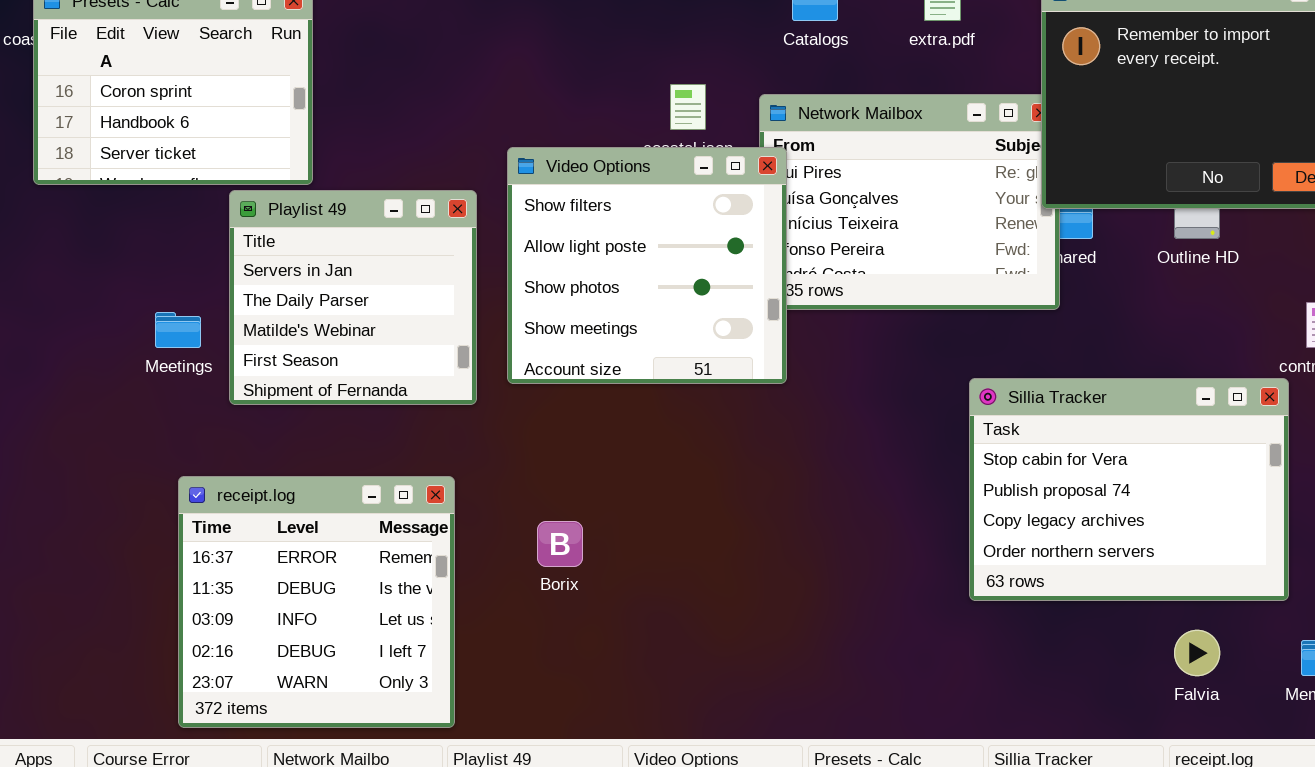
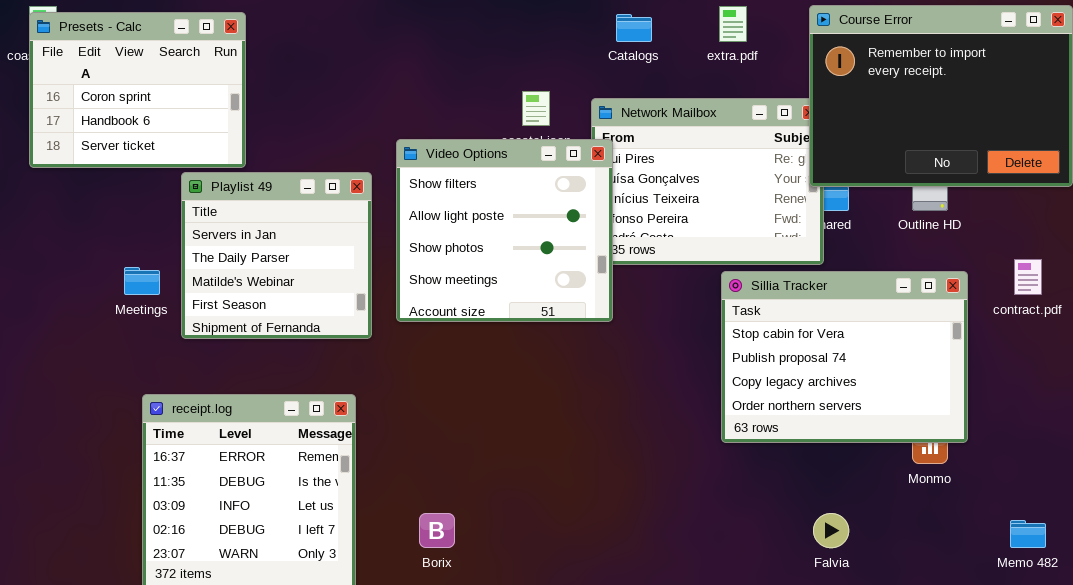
Sillia Tracker: [969,378,1289,601] -> [721,271,968,443], moved
Borix: [537,521,583,567] -> [419,513,455,548], moved
Falvia: [1174,630,1220,676] -> [813,513,849,548], moved

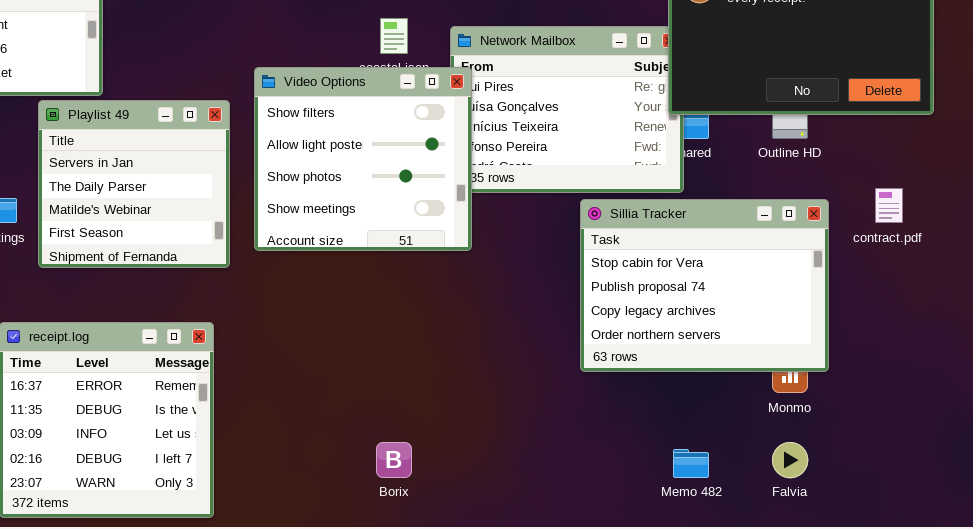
Borix: [419,513,455,548] -> [376,442,412,478], moved
Falvia: [813,513,849,548] -> [772,442,808,478], moved
Memo 482: [1010,520,1046,548] -> [673,449,709,478], moved

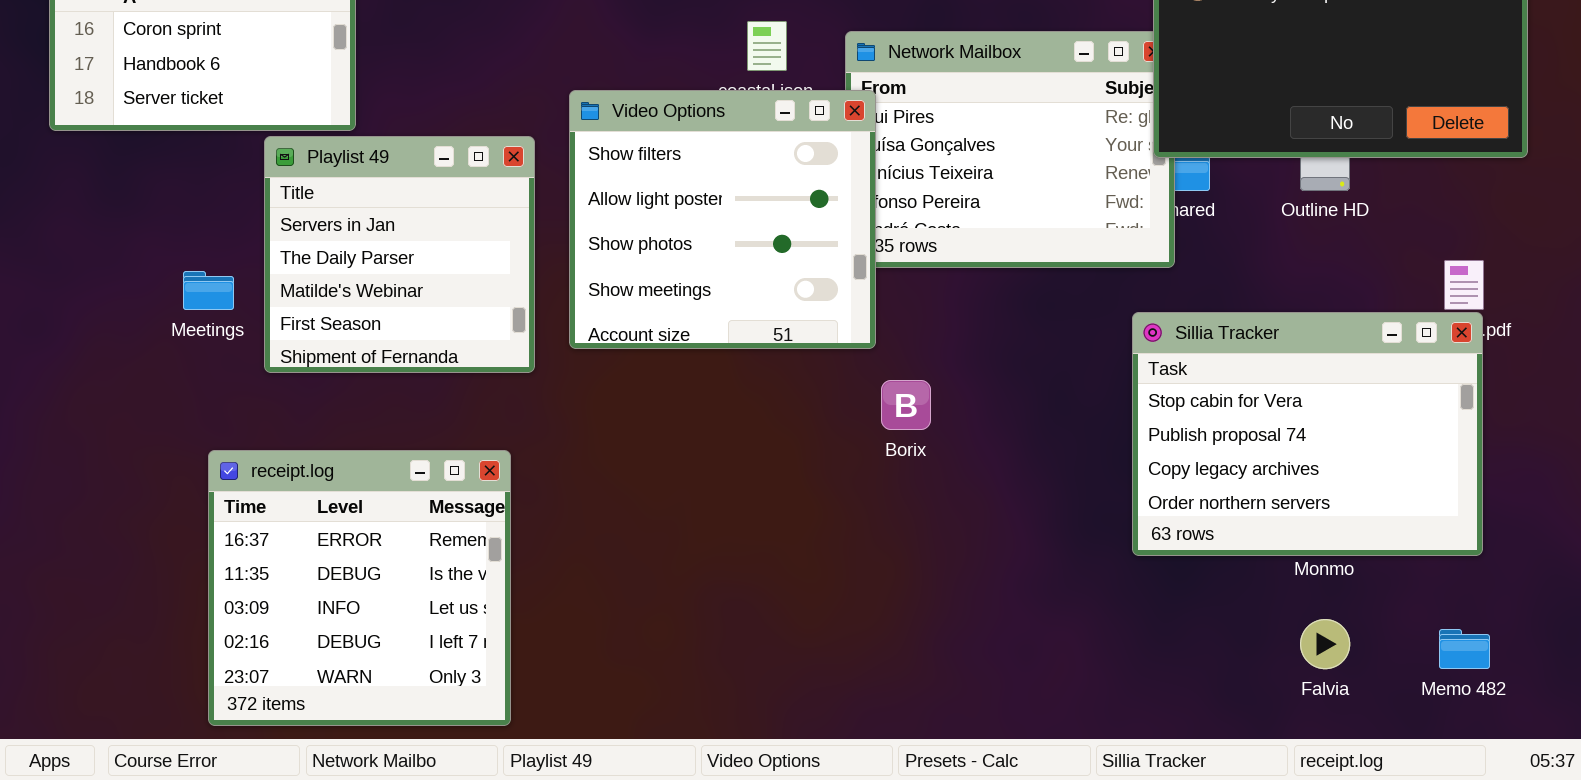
Sillia Tracker: [580,199,829,372] -> [1132,312,1483,556], moved
Borix: [376,442,412,478] -> [881,380,931,430], moved
Memo 482: [673,449,709,478] -> [1439,629,1490,669], moved

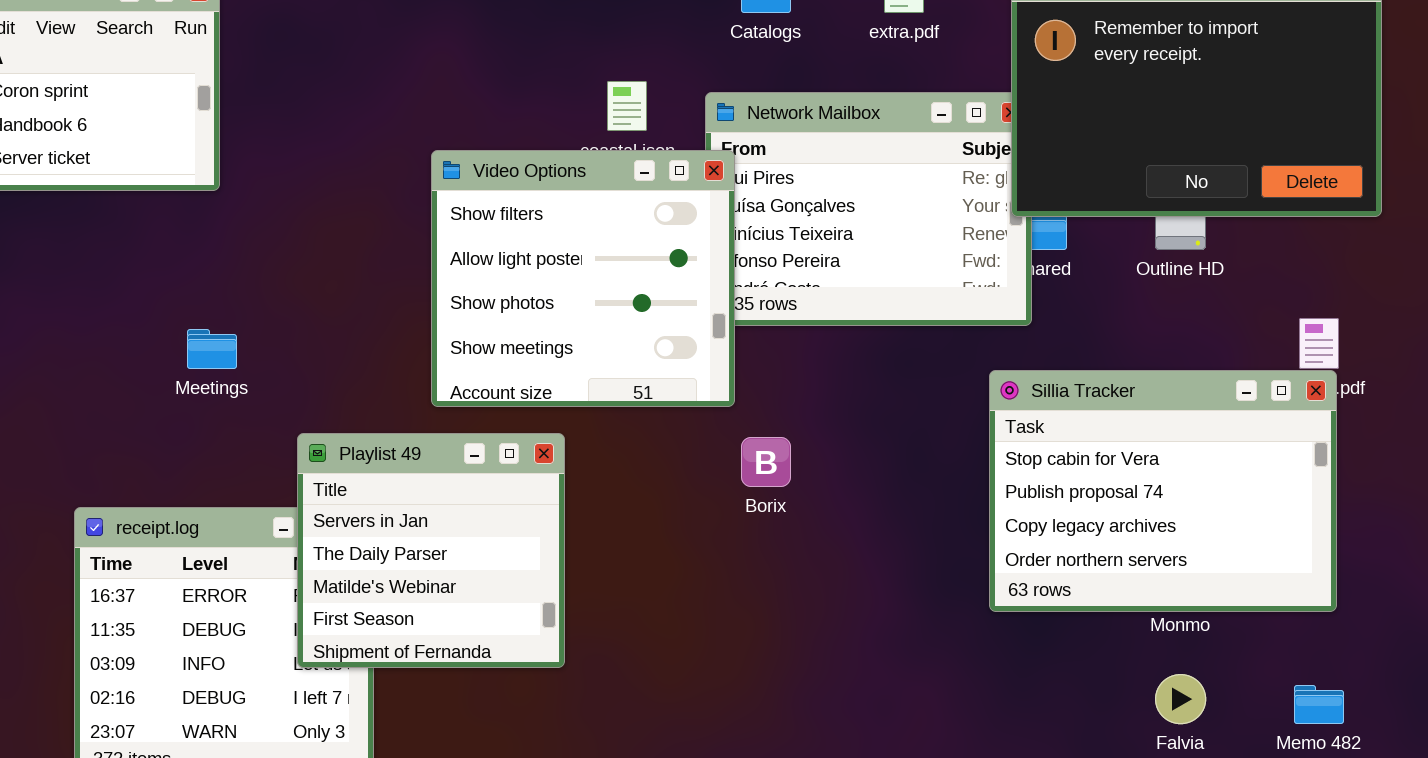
Playlist 49: [264,136,535,373] -> [297,433,565,668], moved
Meetings: [183,271,234,310] -> [187,329,237,369], moved

